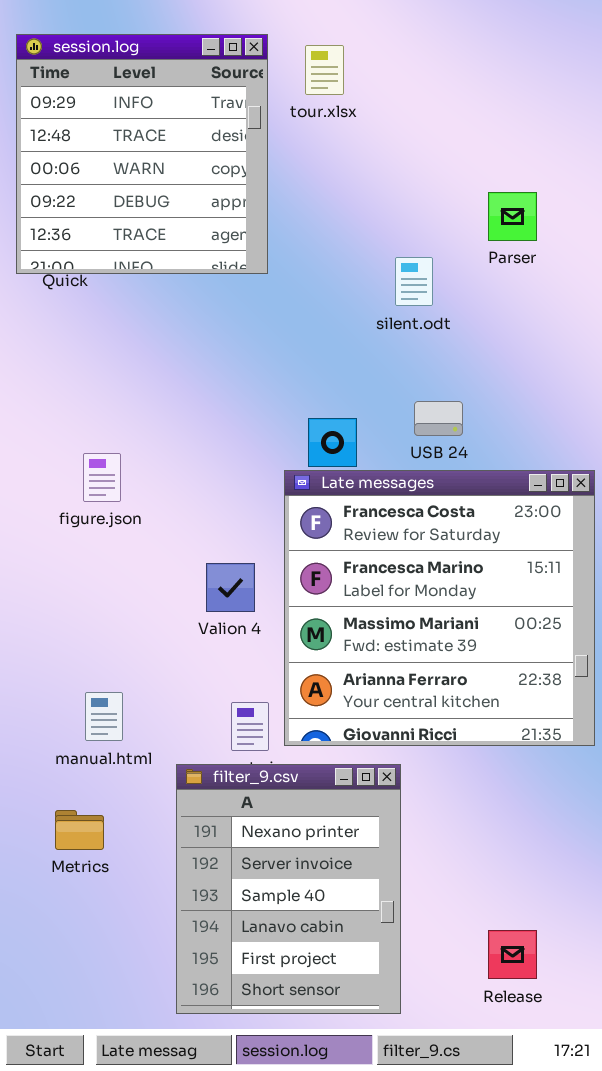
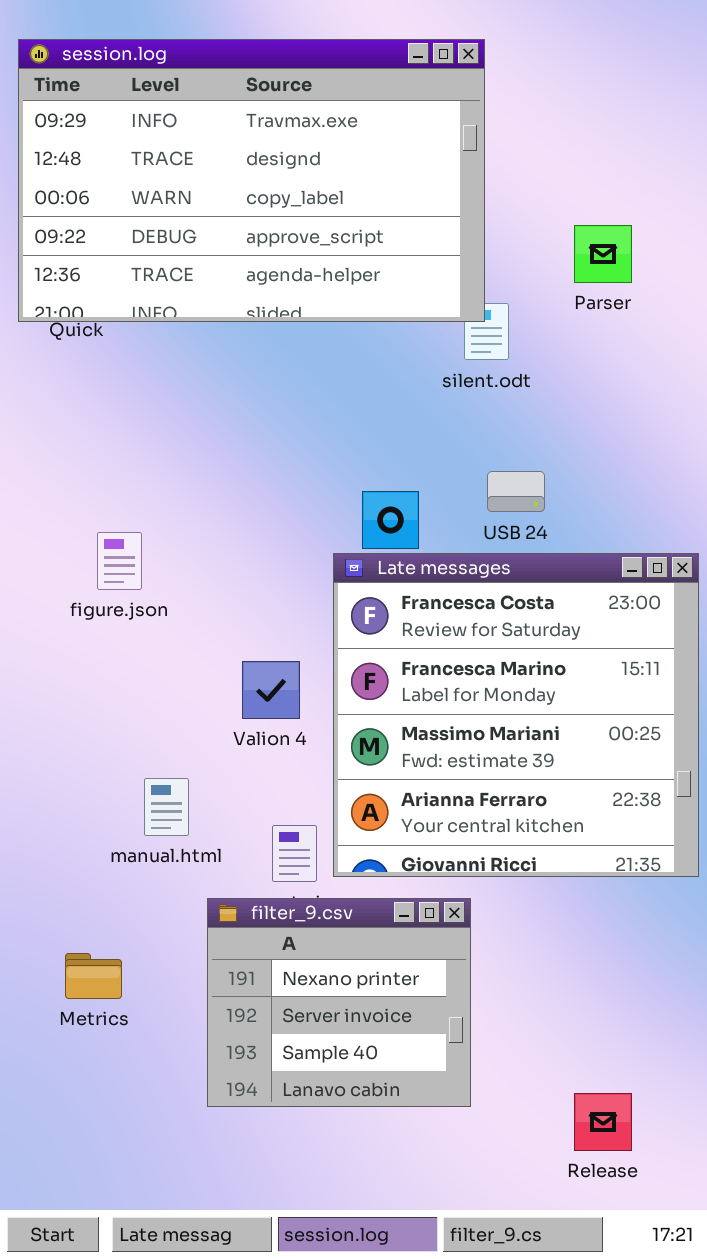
session.log: [16,34,268,274] -> [18,39,485,322], resized
manual.html: [85,692,123,741] -> [144,778,189,836], moved
filter_9.csv: [176,764,401,1014] -> [207,898,471,1107], resized

